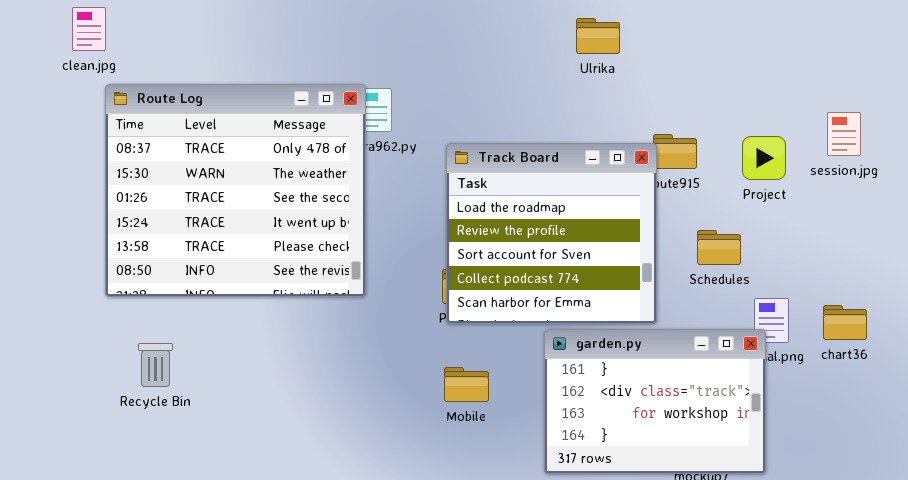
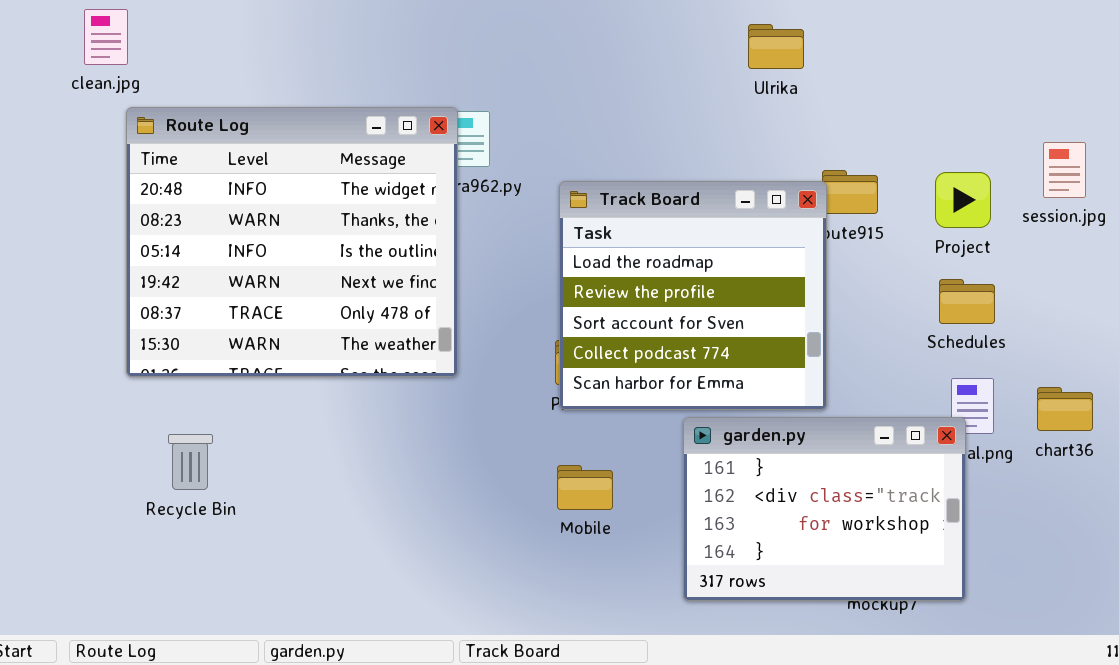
Ulrika: [576,18,620,54] -> [748,24,804,69], moved
Route Log: [105,84,366,297] -> [126,107,458,377], scrolled up 4 rows
Schedules: [697,230,741,265] -> [939,279,995,324], moved

